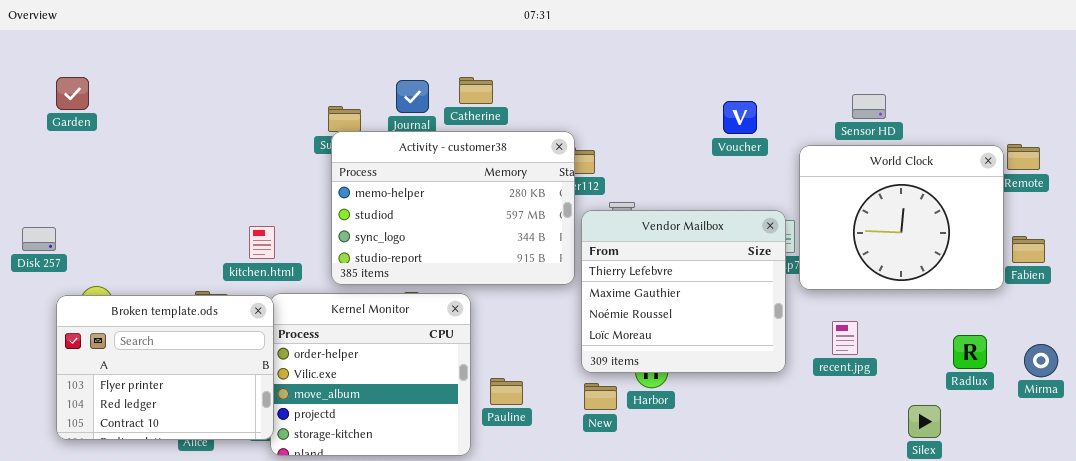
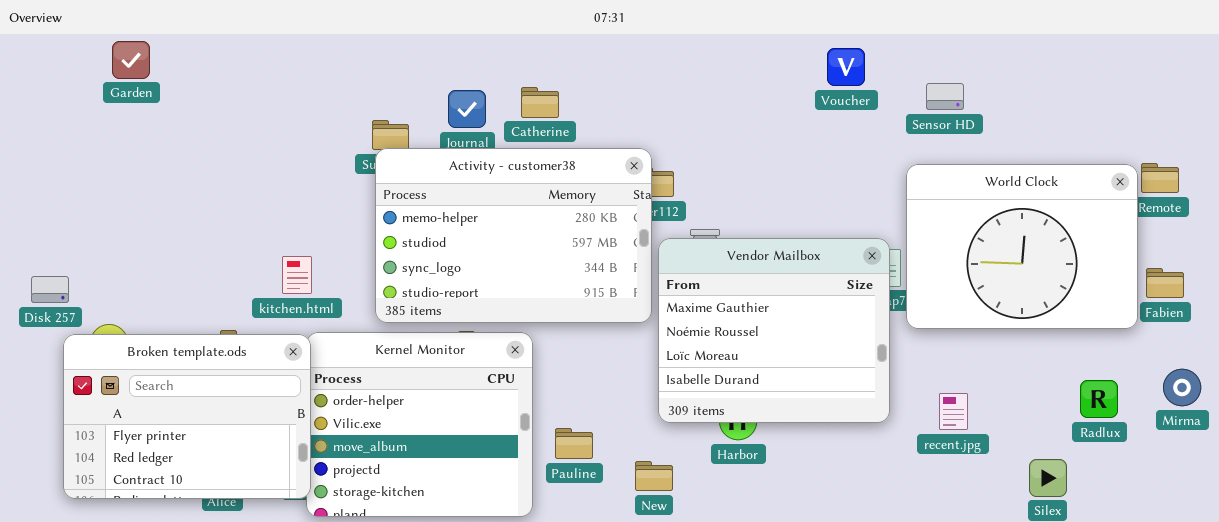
Garden: [56,77,89,110] -> [112,41,150,79], moved
Sensor HD: [852,94,886,119] -> [926,83,964,110], moved
Voucher: [723,101,757,134] -> [827,48,865,86], moved
Vendor Mailbox: [581,210,786,373] -> [658,238,890,423], scrolled down 1 row
Disk 257: [22,227,56,251] -> [31,276,69,303], moved
recent.jpg: [832,321,858,355] -> [939,393,968,430], moved
Mirma: [1024,344,1058,377] -> [1163,369,1201,406], moved
New: [584,383,617,410] -> [635,461,673,491], moved

